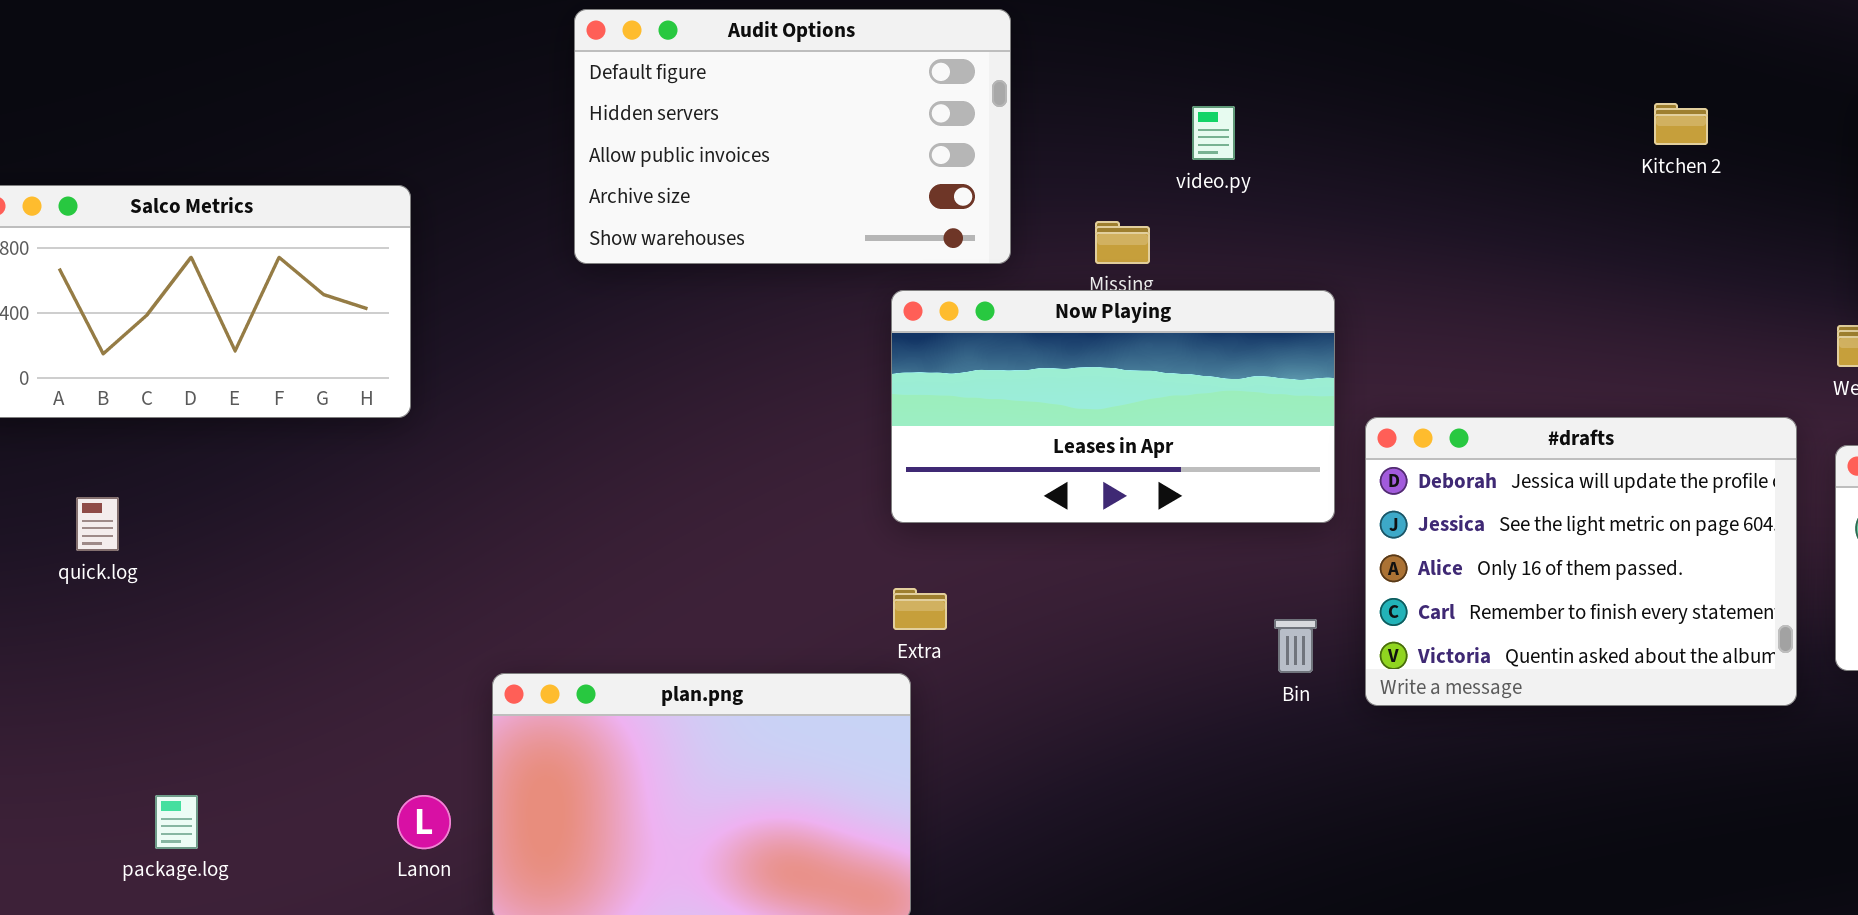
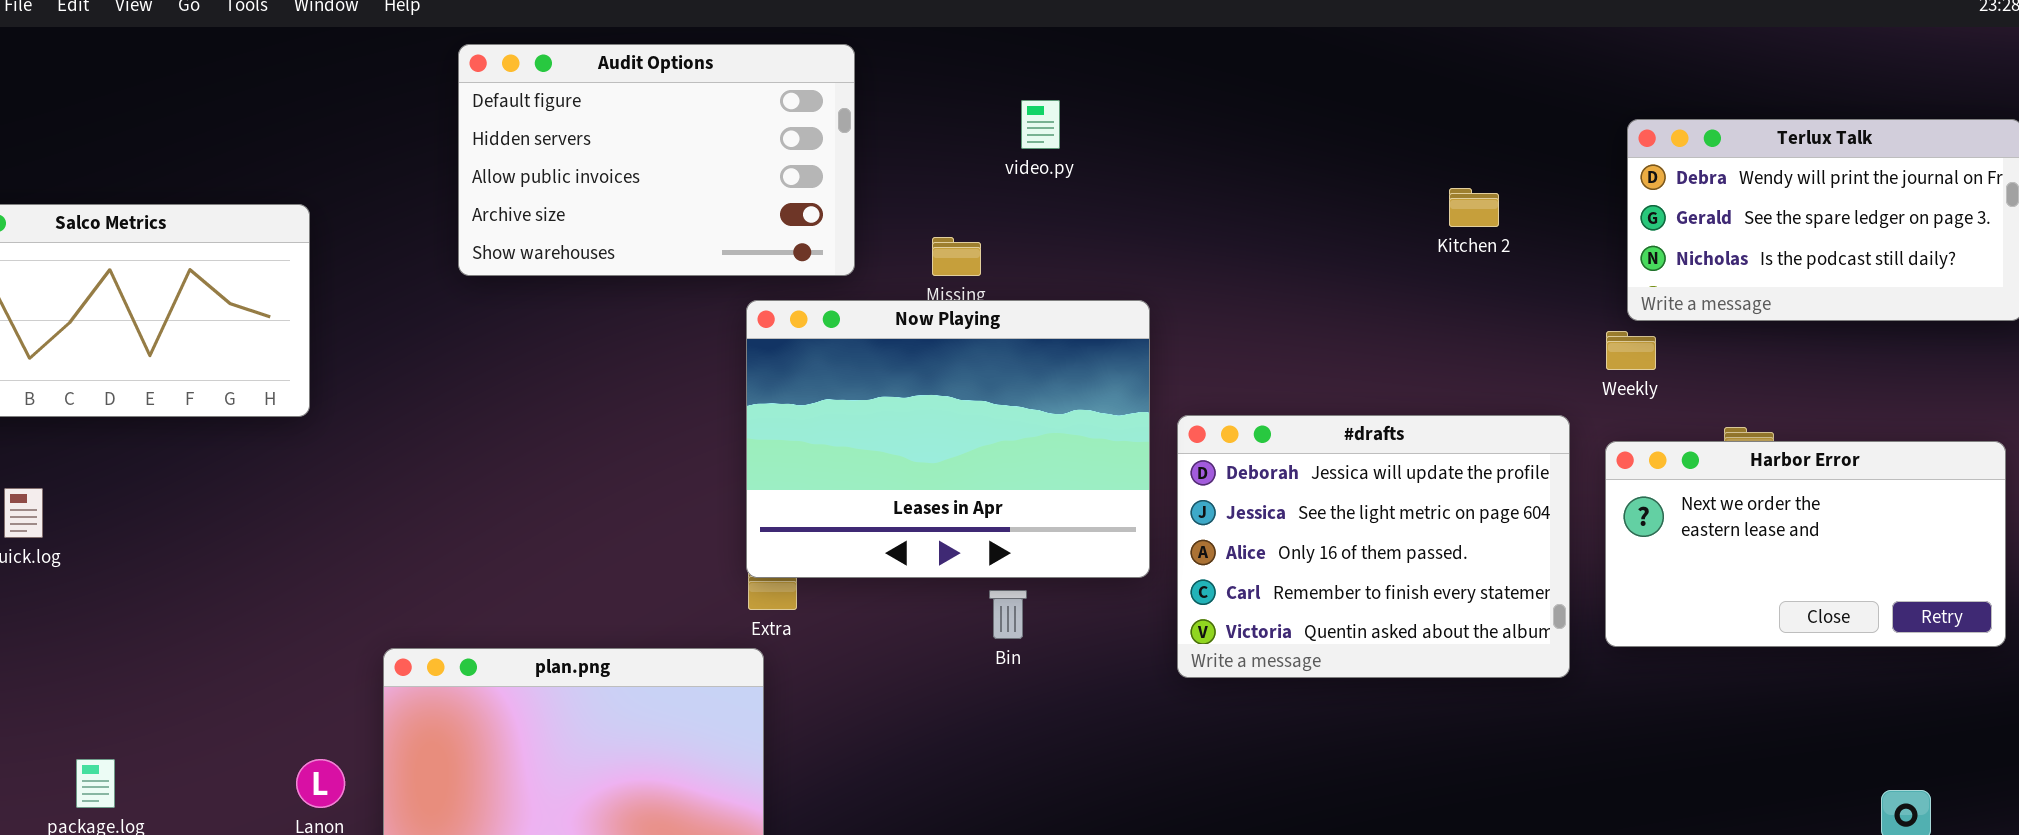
Kitchen 2: [1654,103,1708,145] -> [1449,188,1499,227], moved
video.py: [1192,106,1235,160] -> [1021,100,1060,149], moved
Now Playing: [891,290,1335,523] -> [746,300,1150,578], resized
Bin: [1274,619,1317,673] -> [989,590,1027,639], moved

